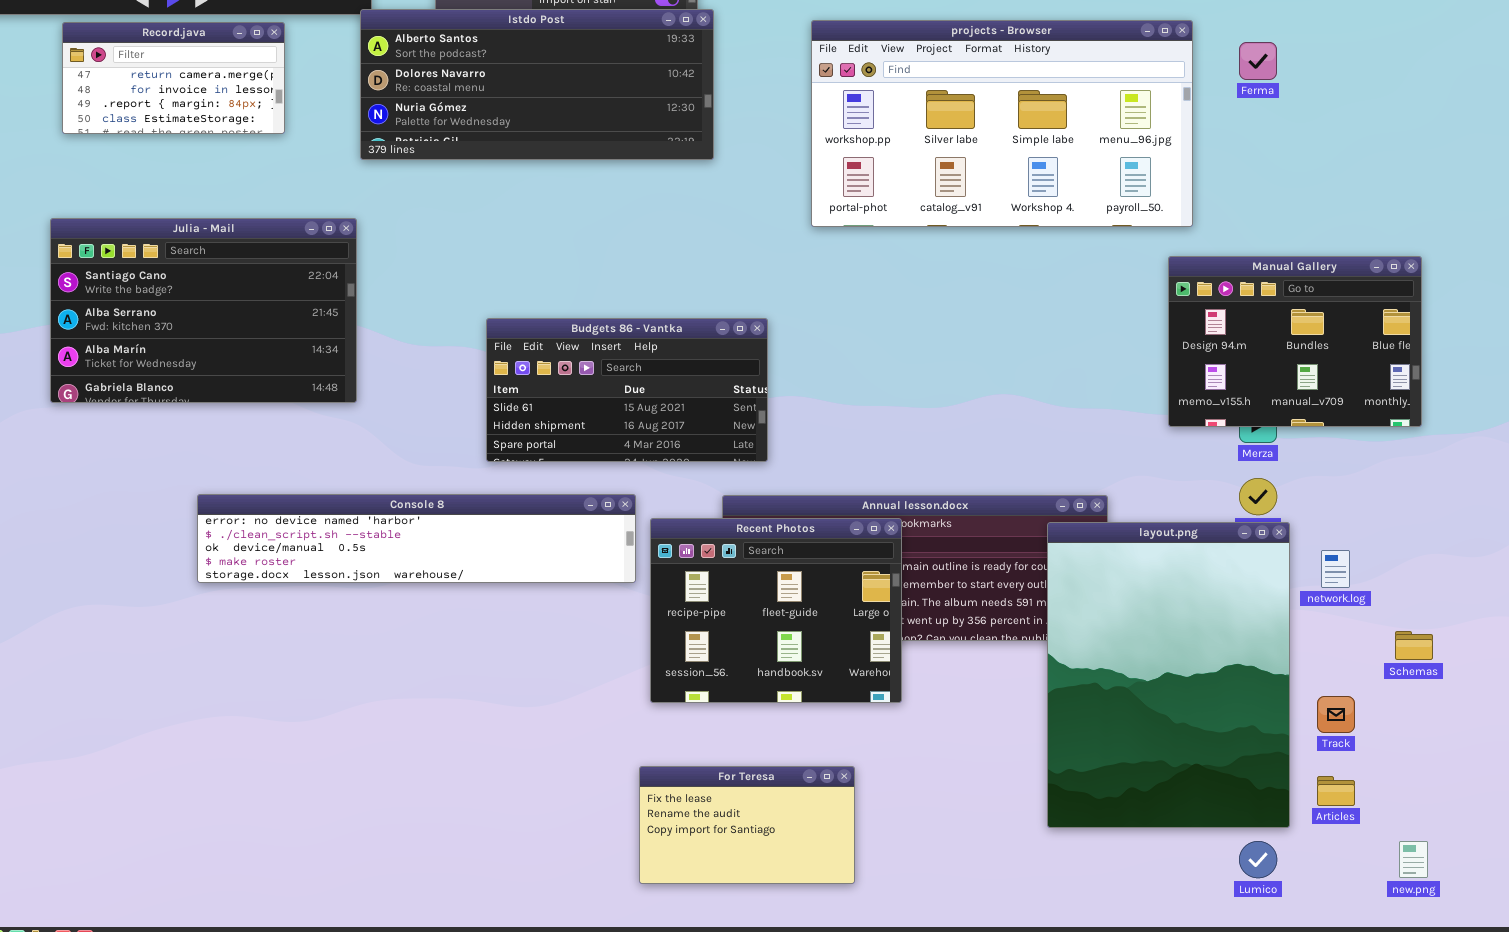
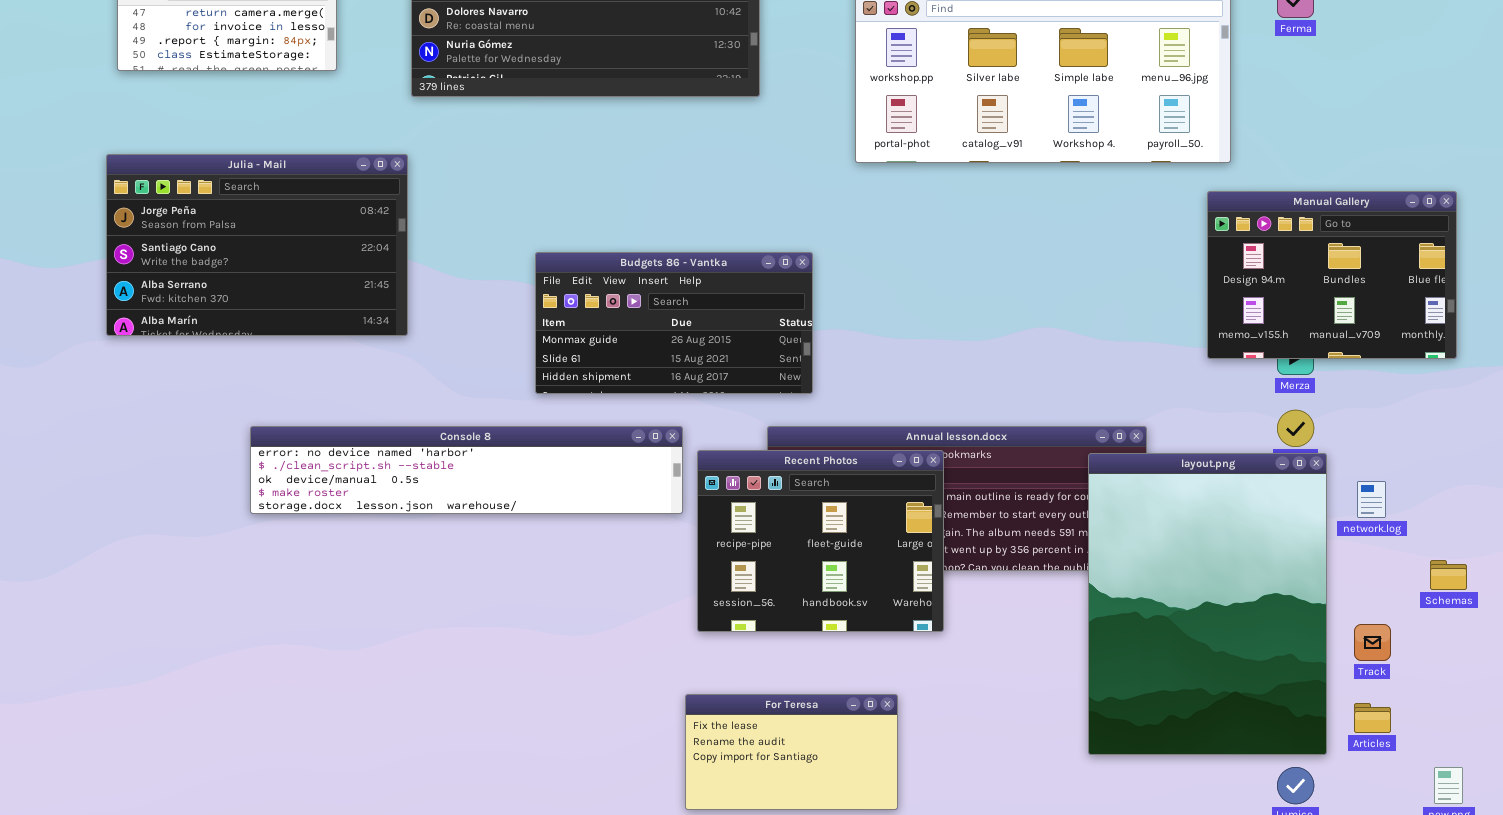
Julia - Mail: [50,218,357,403] -> [106,154,408,336], scrolled up 1 row
Budgets 86 - Vantka: [486,318,768,462] -> [535,252,813,394], scrolled up 1 row

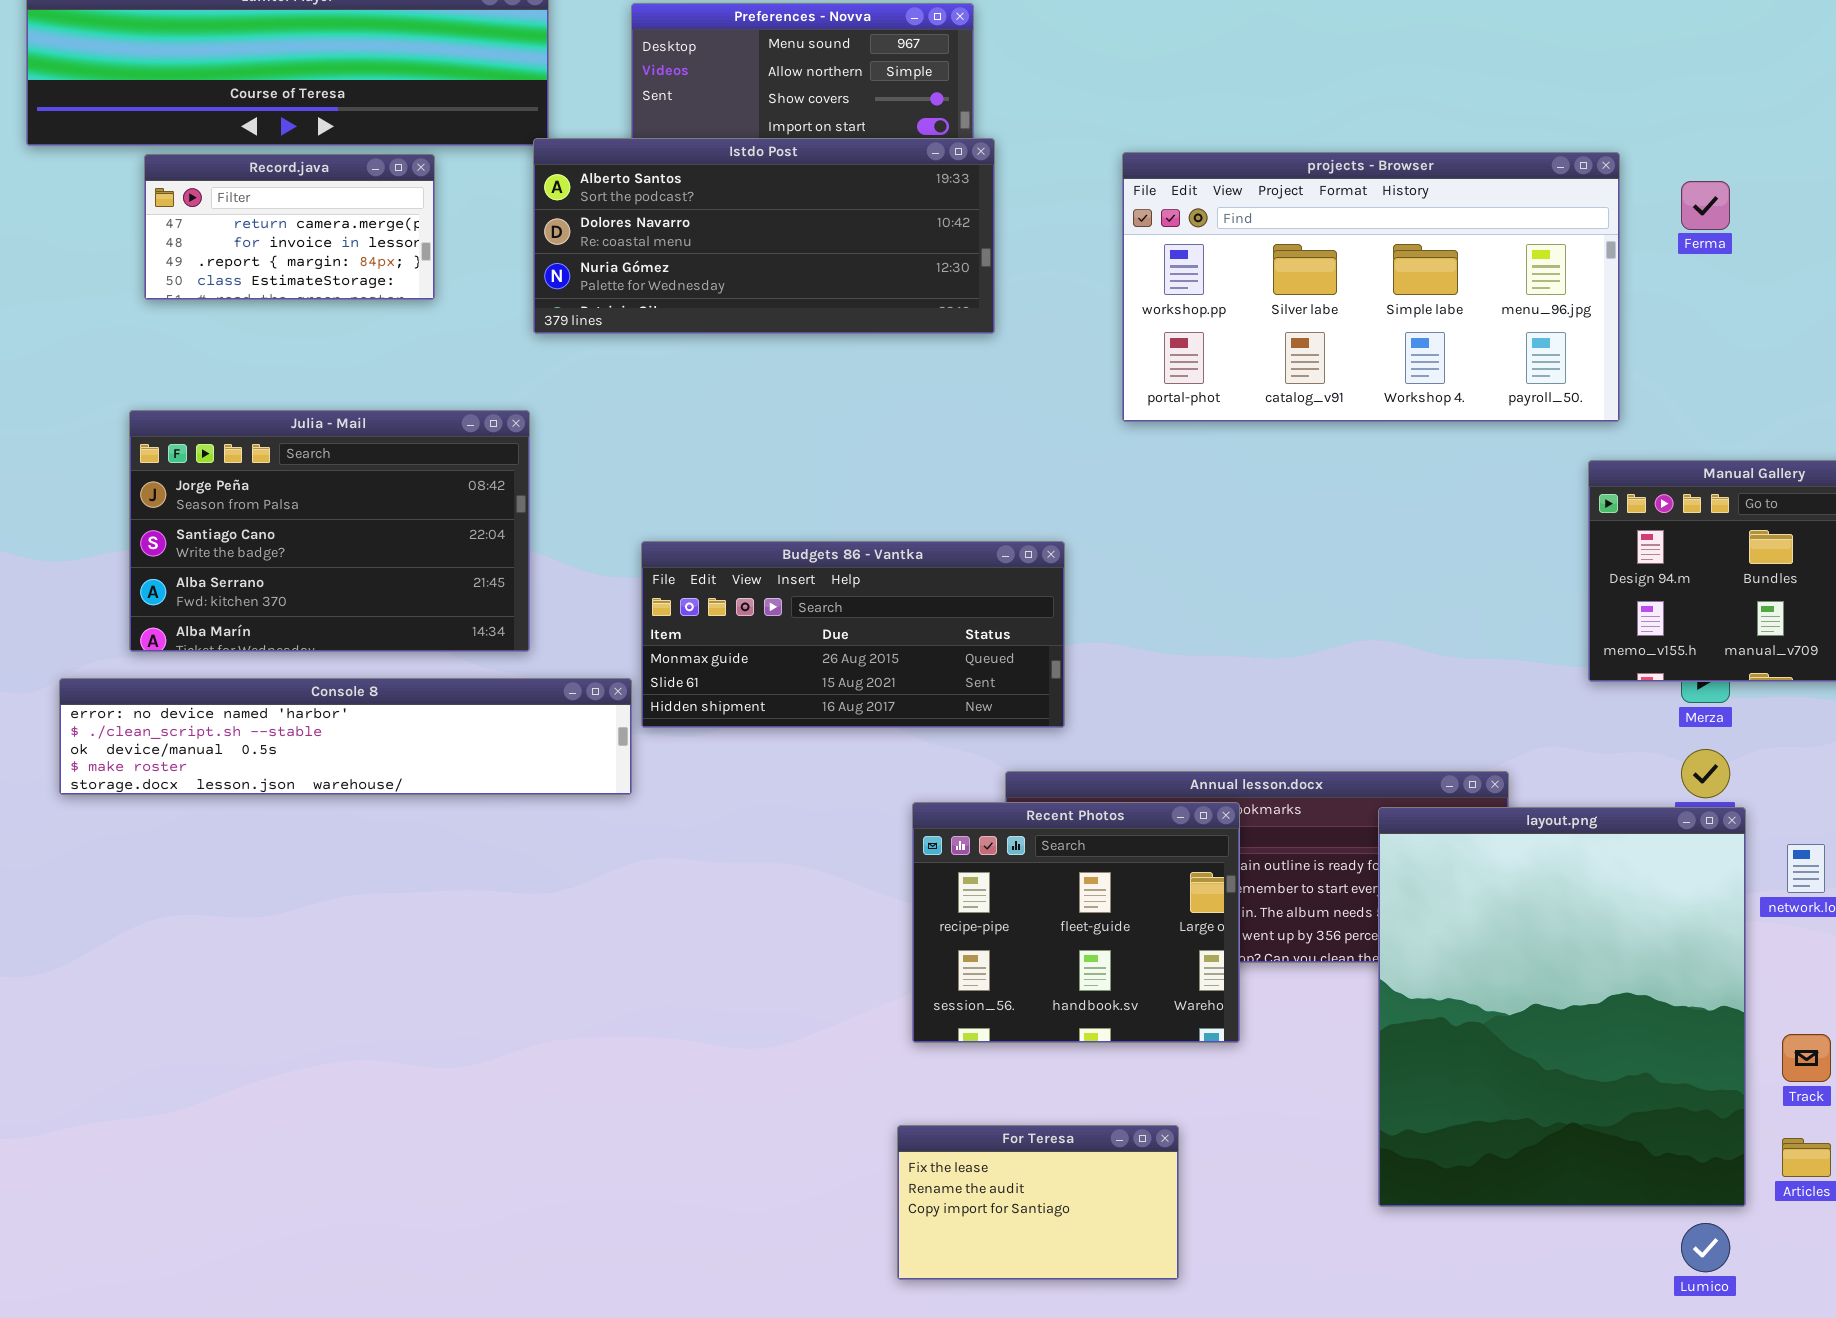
Budgets 86 - Vantka: [535,252,813,394] -> [641,541,1065,728], resized
Console 8: [250,426,683,514] -> [59,678,632,795], moved
layout.png: [1088,453,1327,755] -> [1378,807,1746,1207], resized

